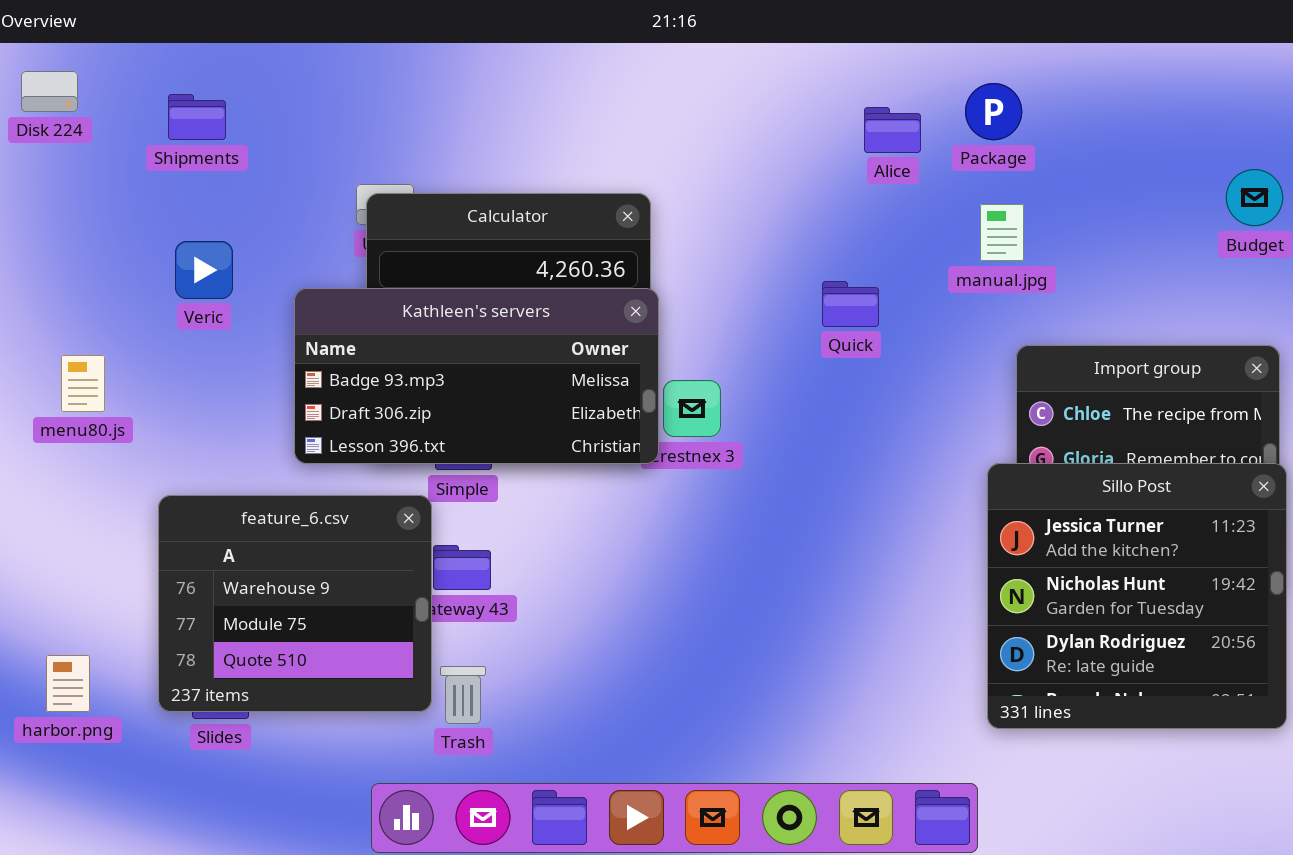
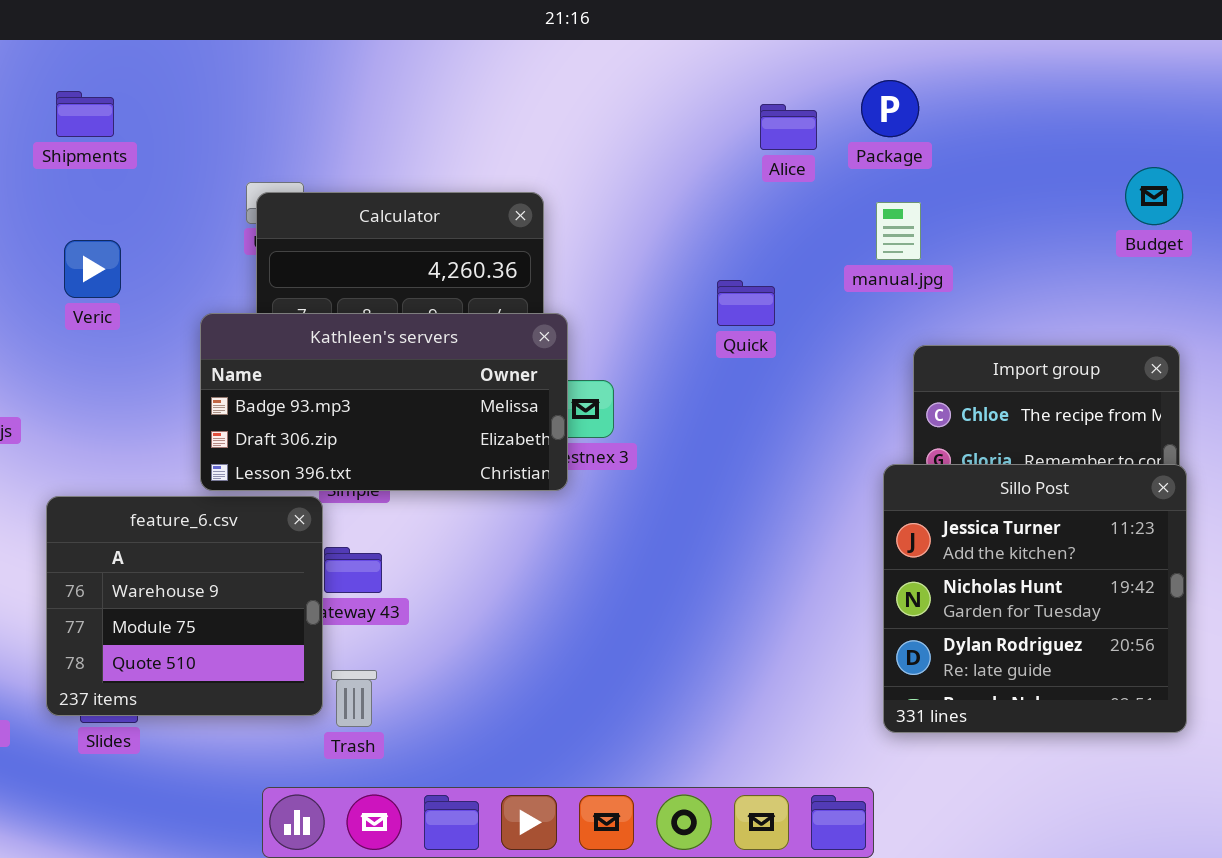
Kathleen's servers: [294,288,659,464] -> [200,313,568,491], moved

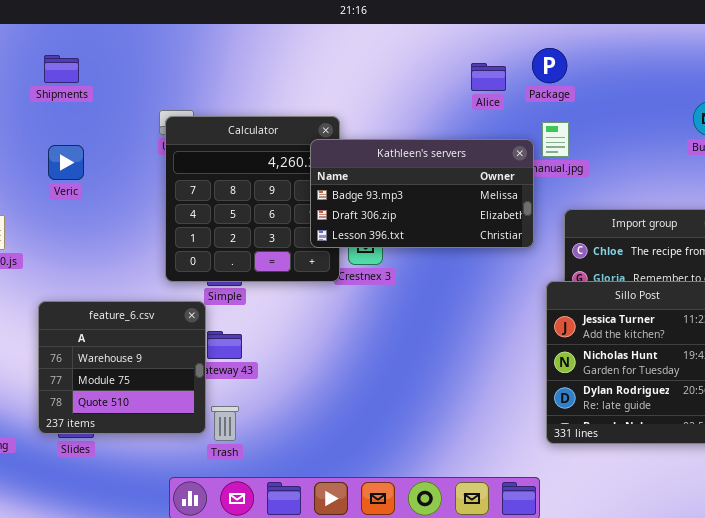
Kathleen's servers: [200,313,568,491] -> [310,139,534,248], moved

